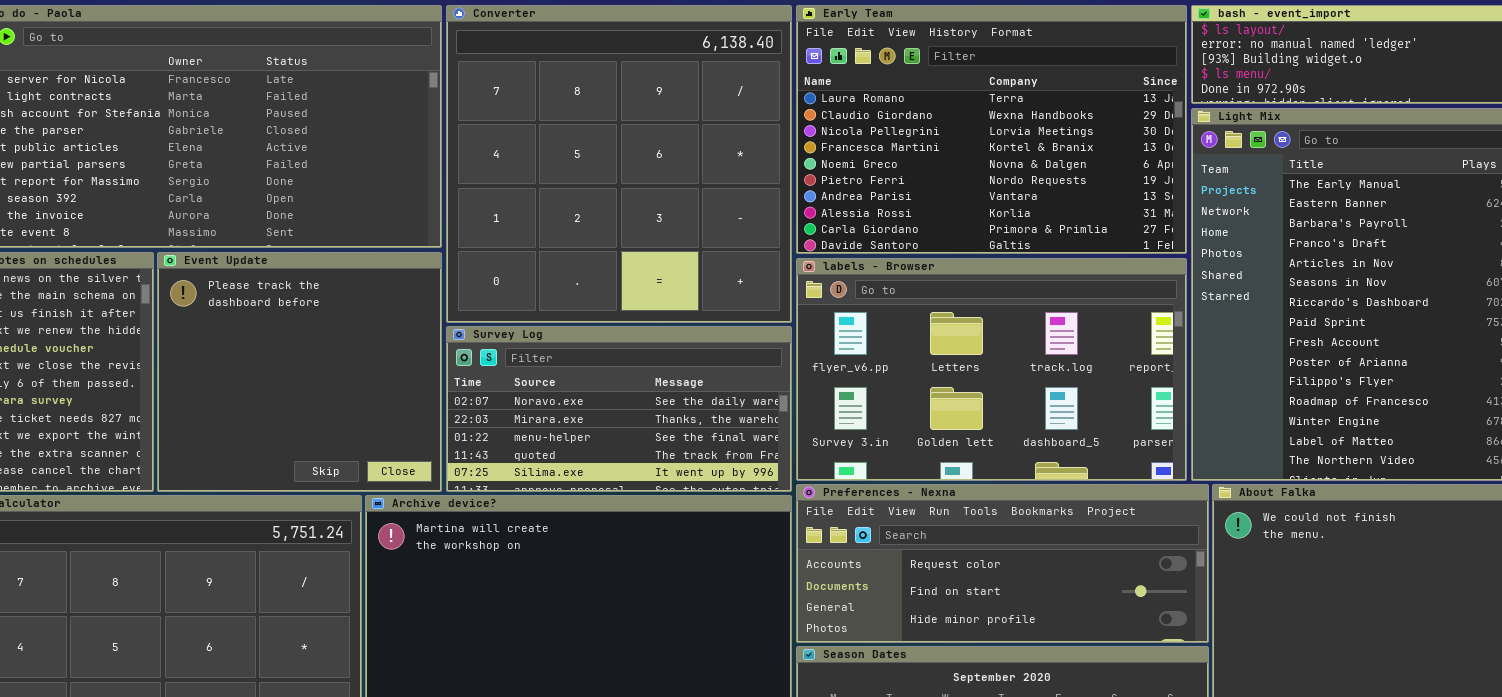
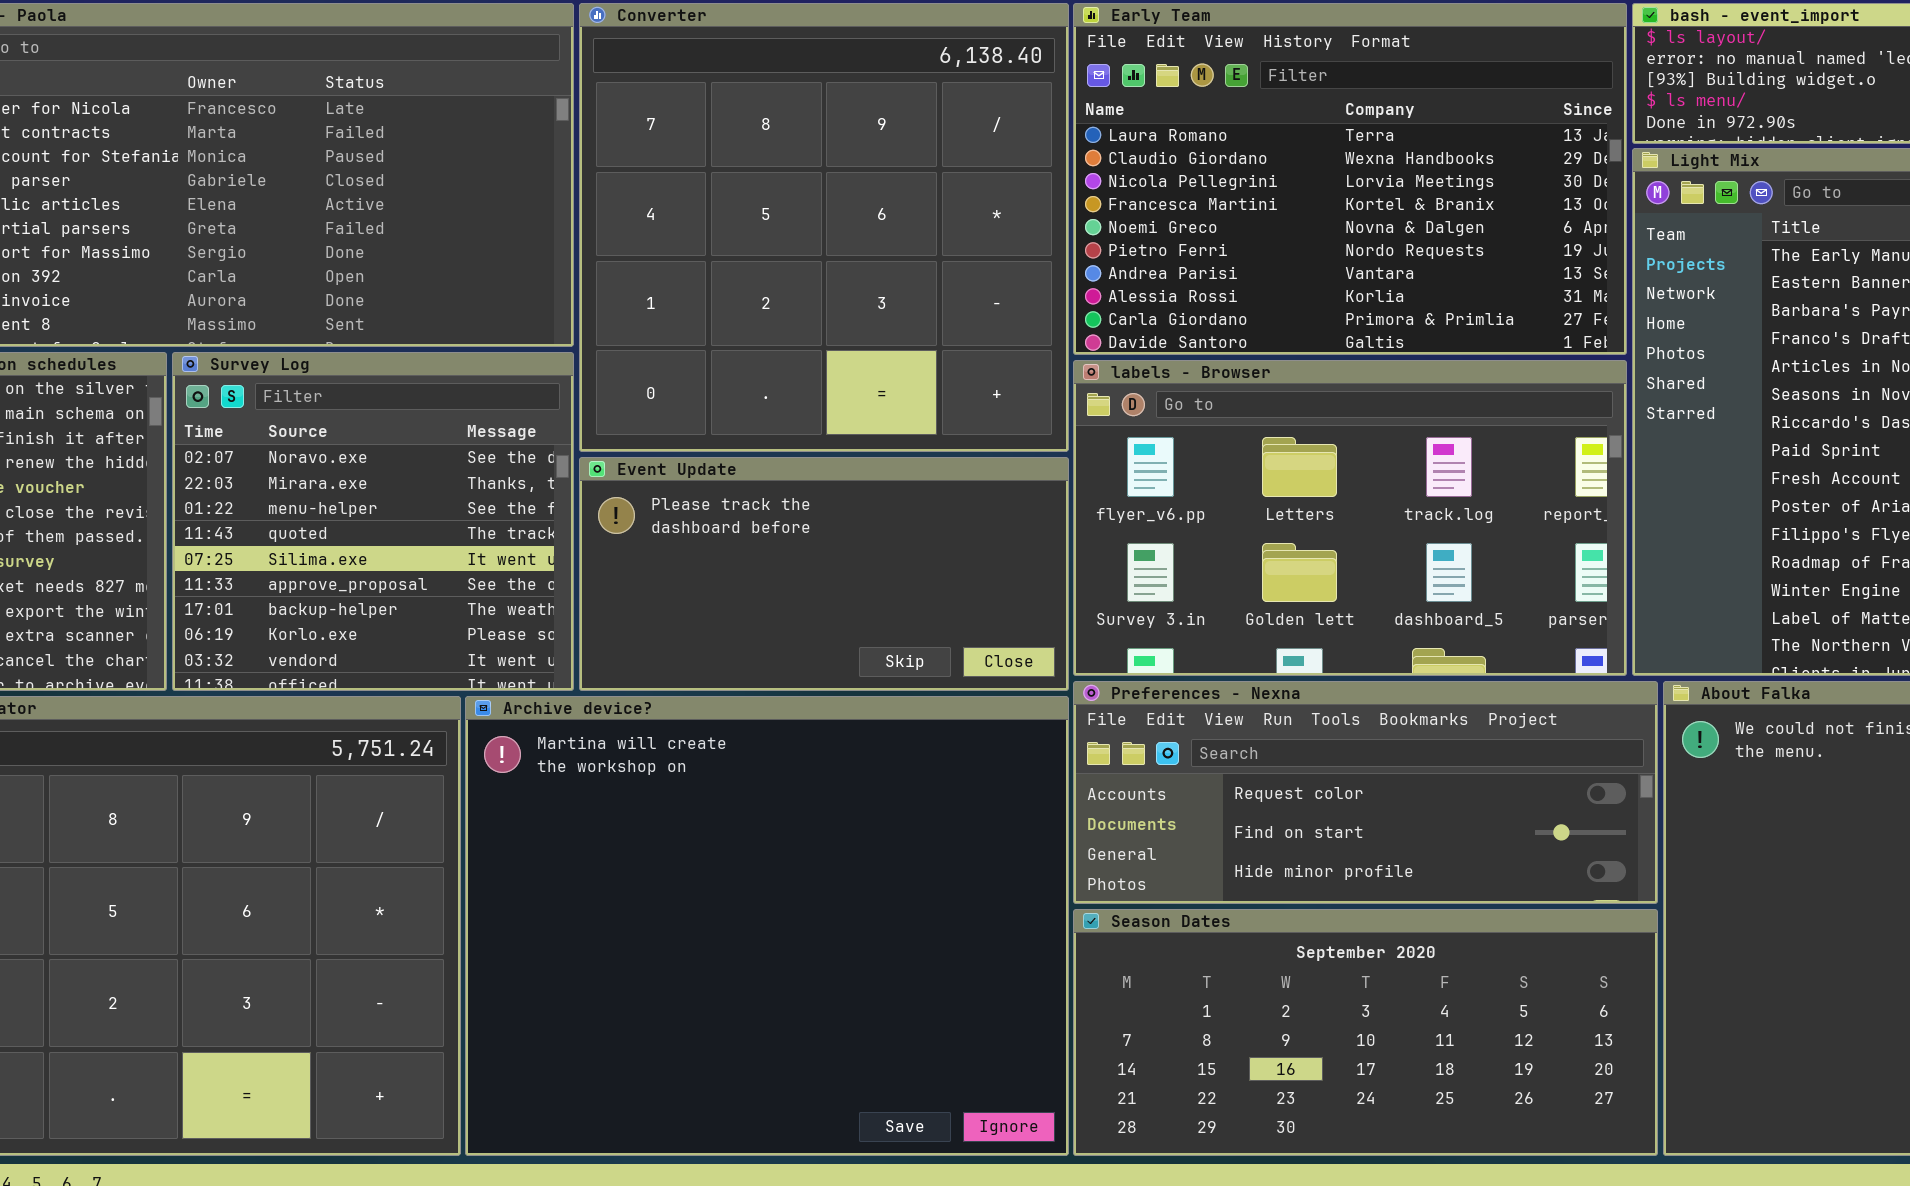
Event Update: [157,252,442,492] -> [579,457,1069,691], moved, resized
Survey Log: [446,326,792,492] -> [172,352,574,691], moved, resized

